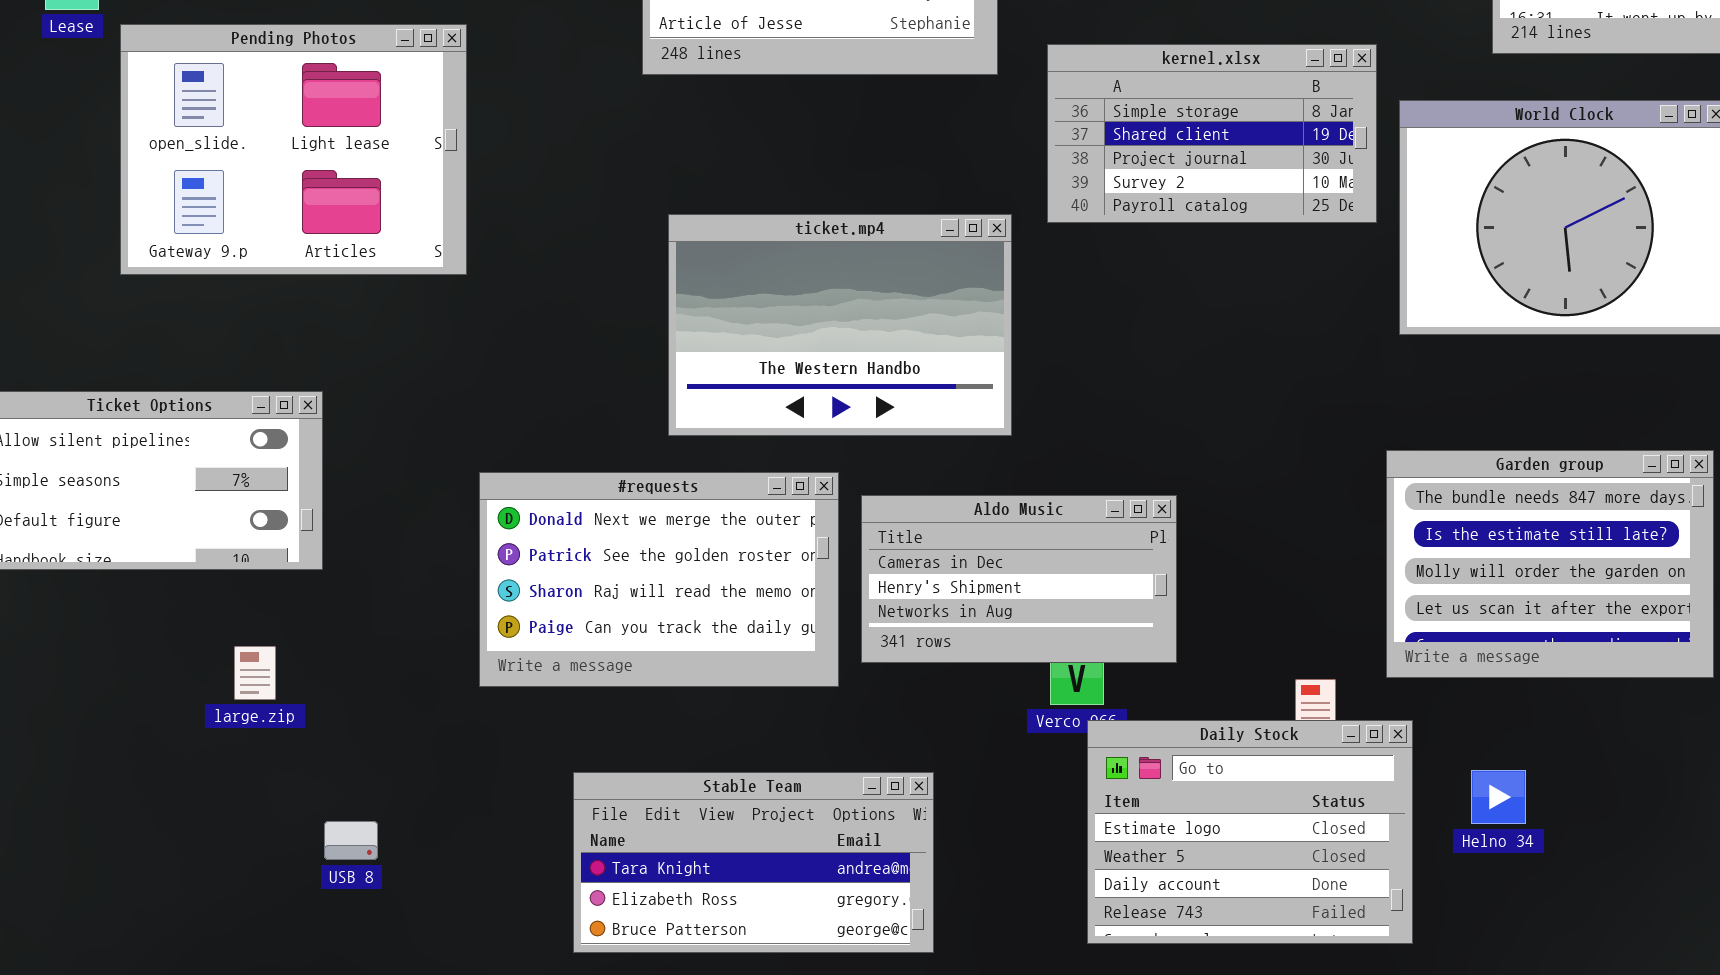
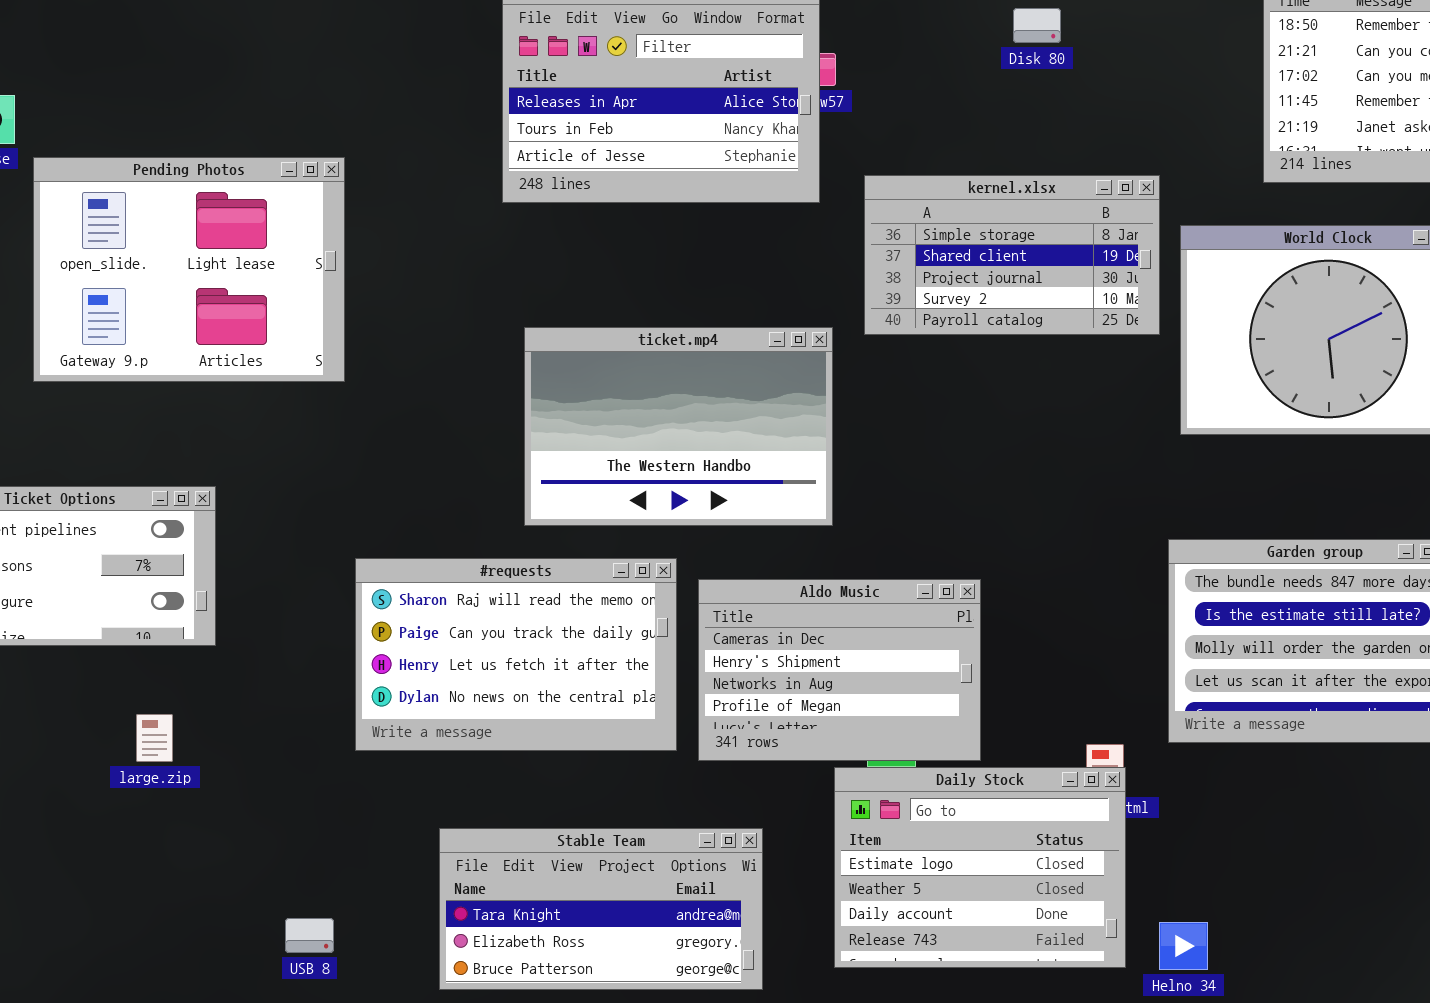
#requests: [479,472,839,687] -> [355,558,677,751], scrolled down 2 rows
Aldo Music: [861,495,1177,663] -> [698,579,981,761], resized
Daily Stock: [1087,720,1413,944] -> [834,767,1126,968], moved
Helno 34: [1471,770,1526,824] -> [1159,922,1208,970], moved
USB 8: [324,821,378,860] -> [285,918,334,953], moved

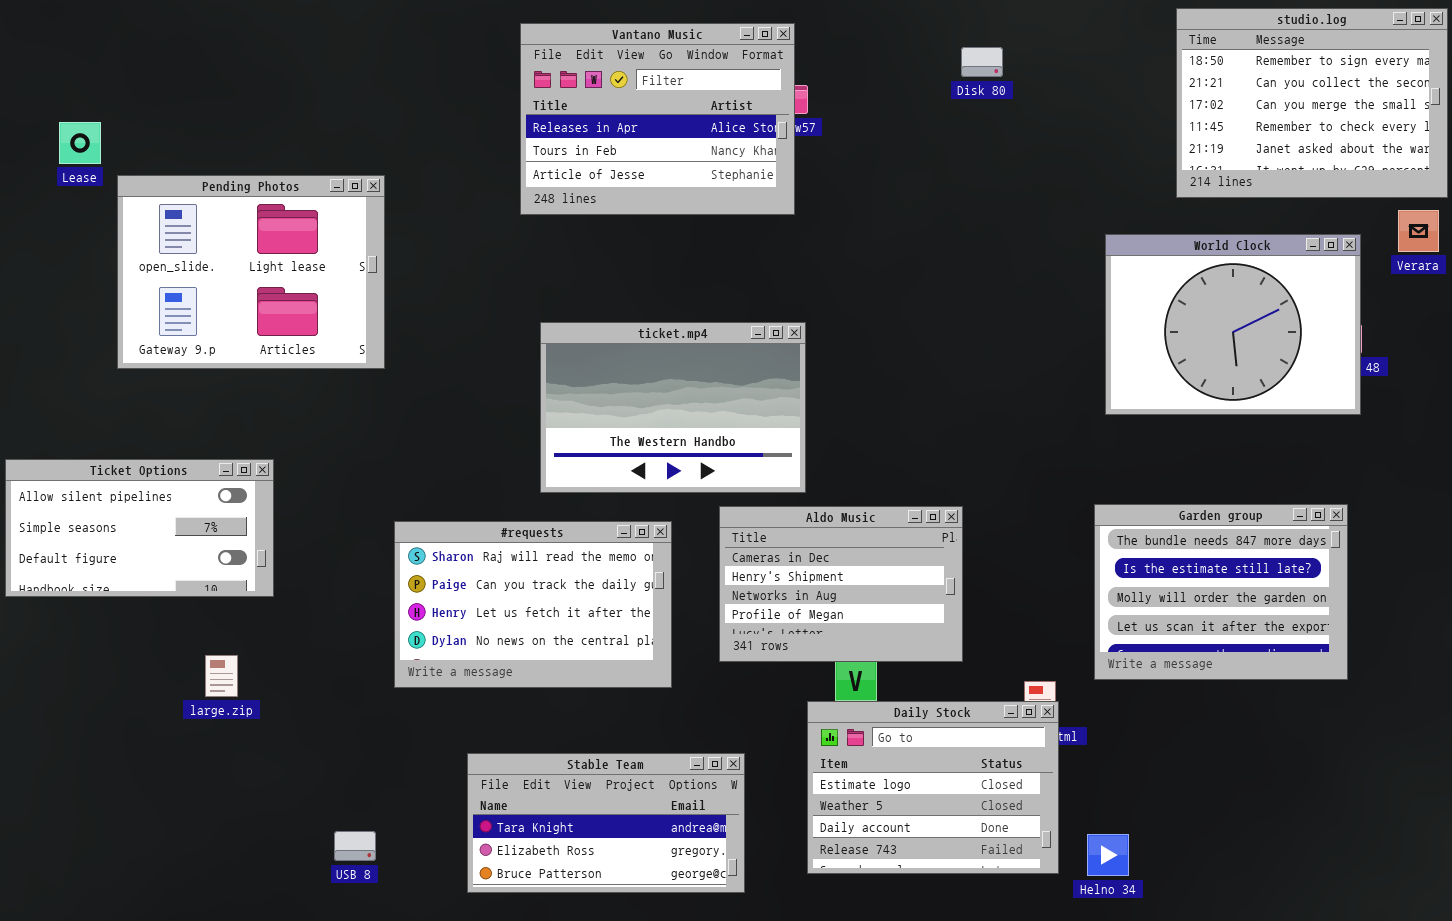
kernel.xlsx: [864,175,1160,335] -> none, closed
Aldo Music: [698,579,981,761] -> [719,506,963,662], moved

